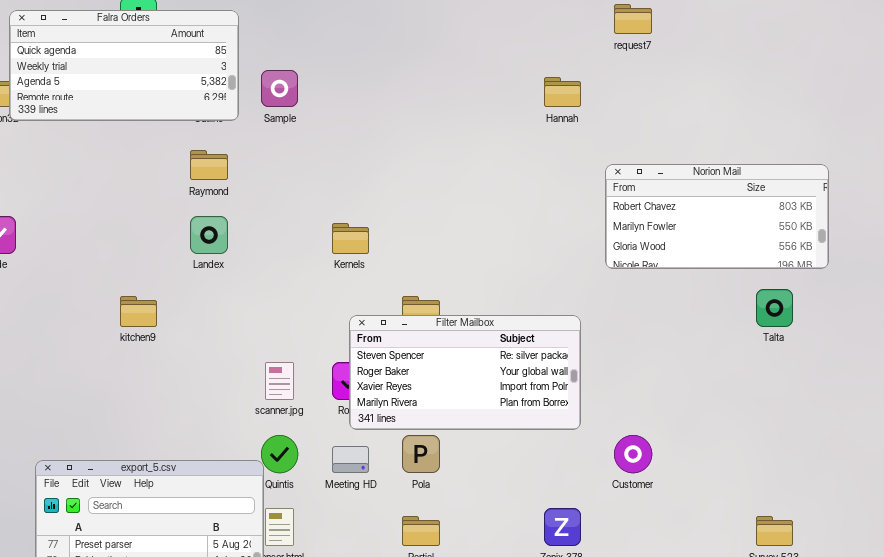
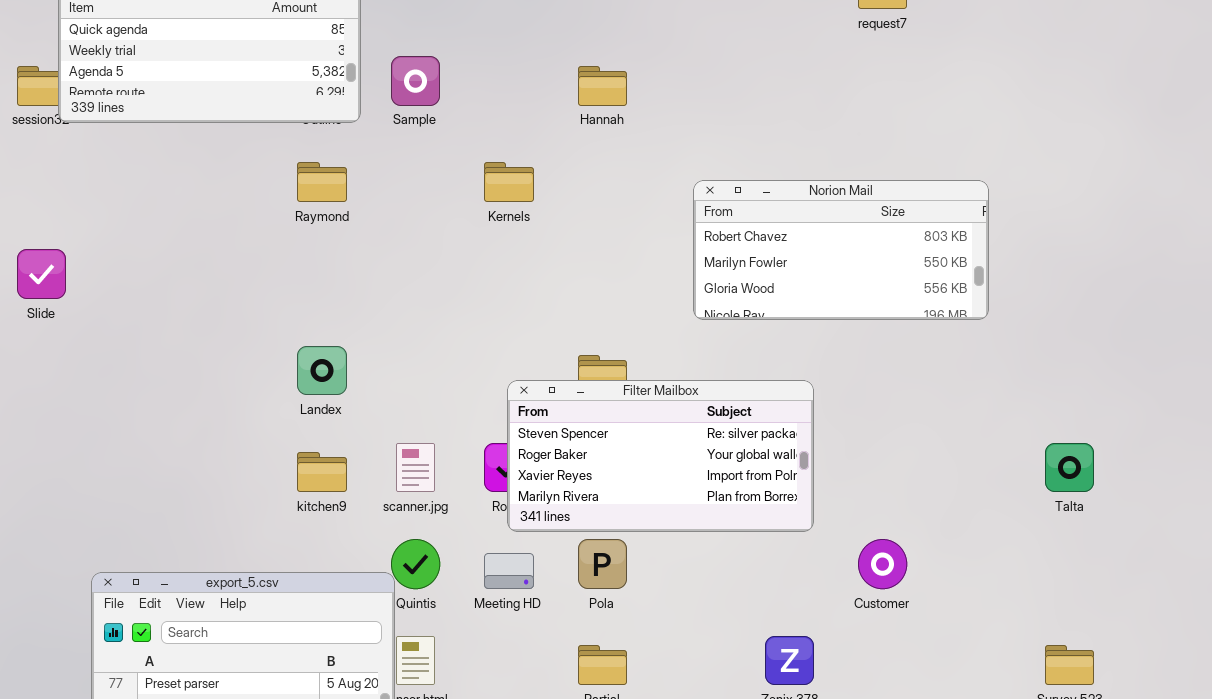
Hannah: [544,77,581,107] -> [578,66,627,106], moved
Norion Mail: [605,164,829,269] -> [693,180,989,320], moved
Landex: [190,216,228,254] -> [297,346,347,395], moved
Kernels: [332,223,369,254] -> [484,162,534,202], moved
Talta: [756,289,793,327] -> [1045,443,1094,492], moved
kitchen9: [120,296,157,327] -> [297,452,347,492], moved

